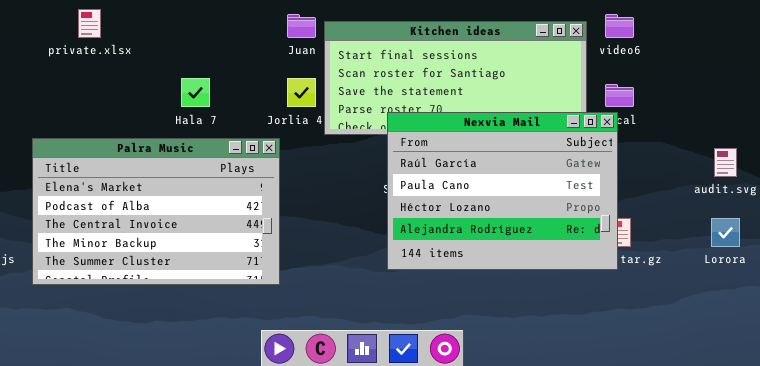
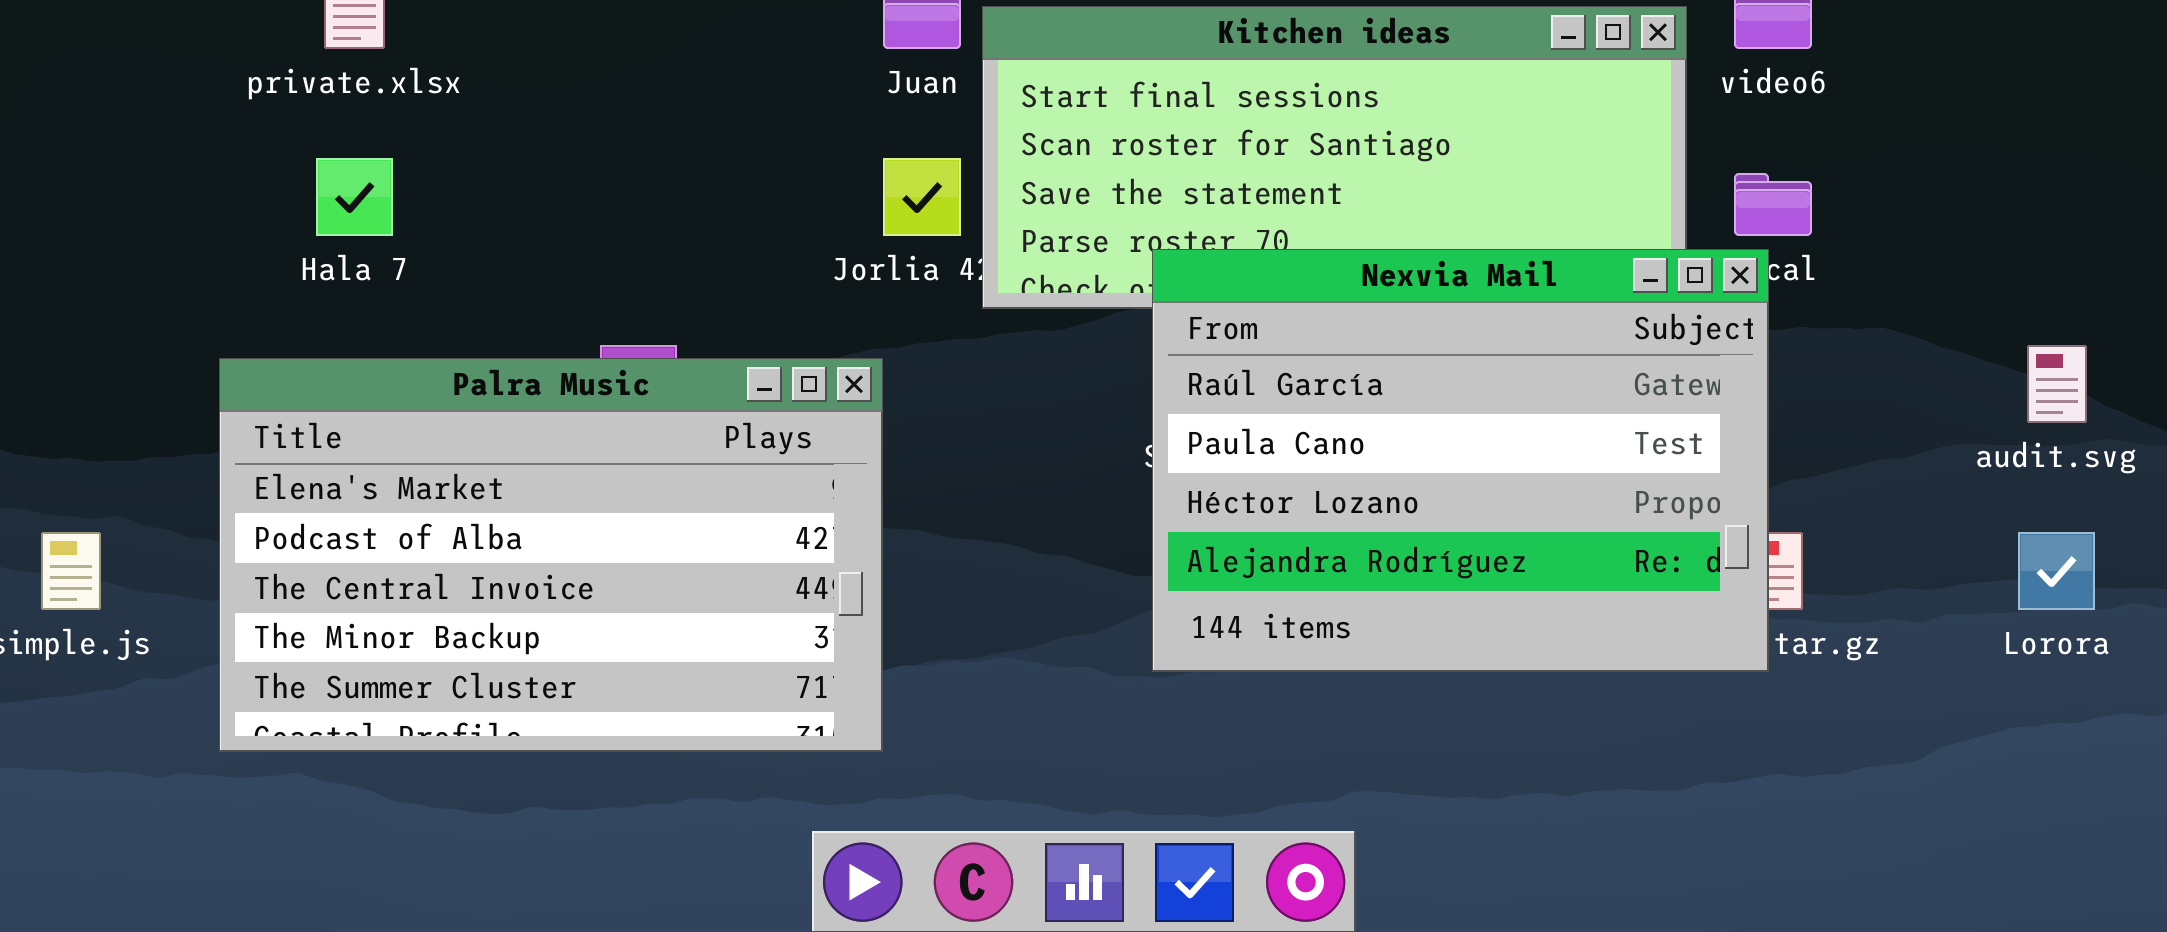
Hala 7: [181,78,210,107] -> [316,158,393,236], moved
Palra Music: [32,138,280,285] -> [219,358,883,752], moved

